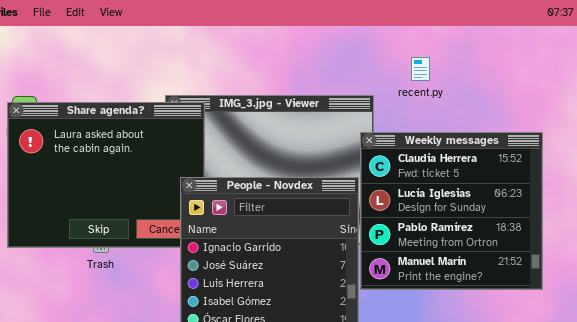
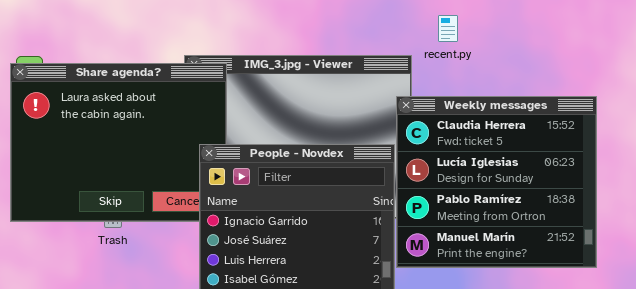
recent.py: [411,57,430,81] -> [438,15,458,42], moved

